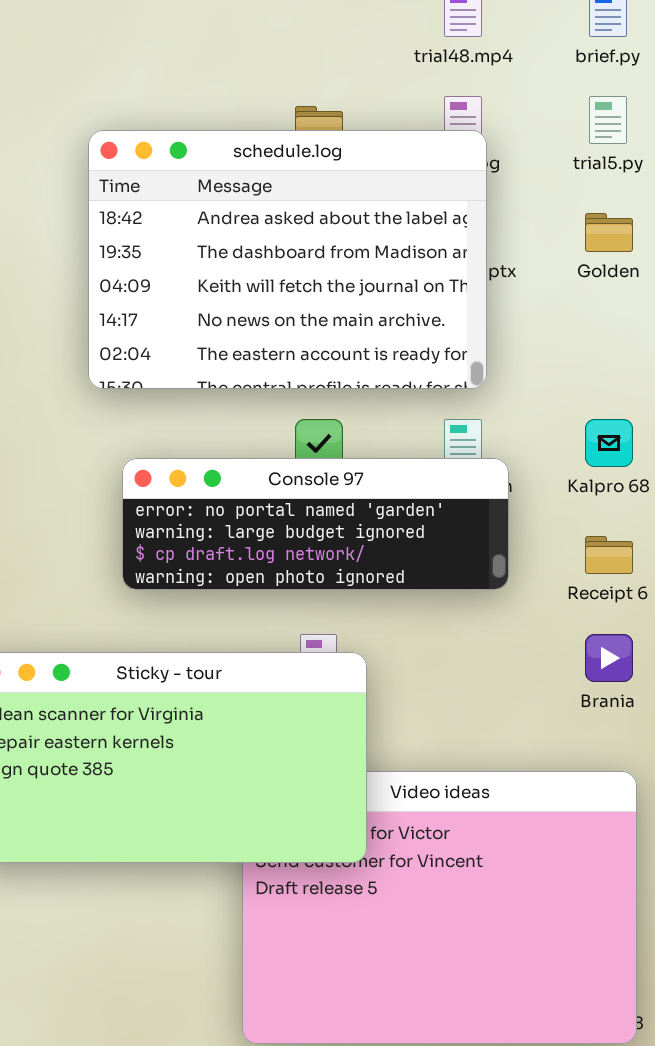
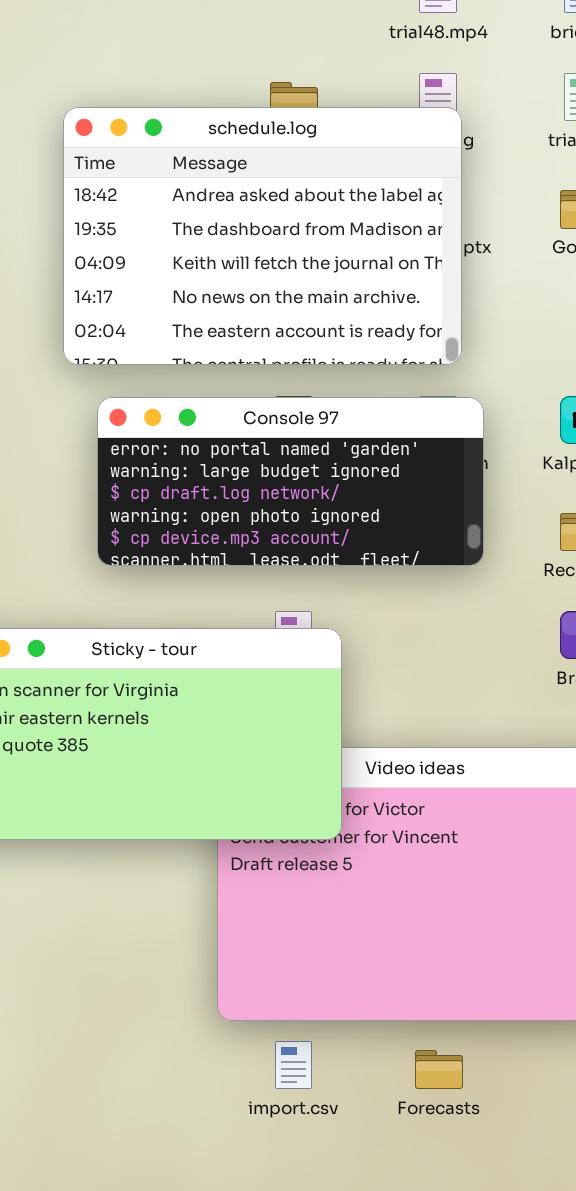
Console 97: [122,458,509,590] -> [97,397,484,566], resized

